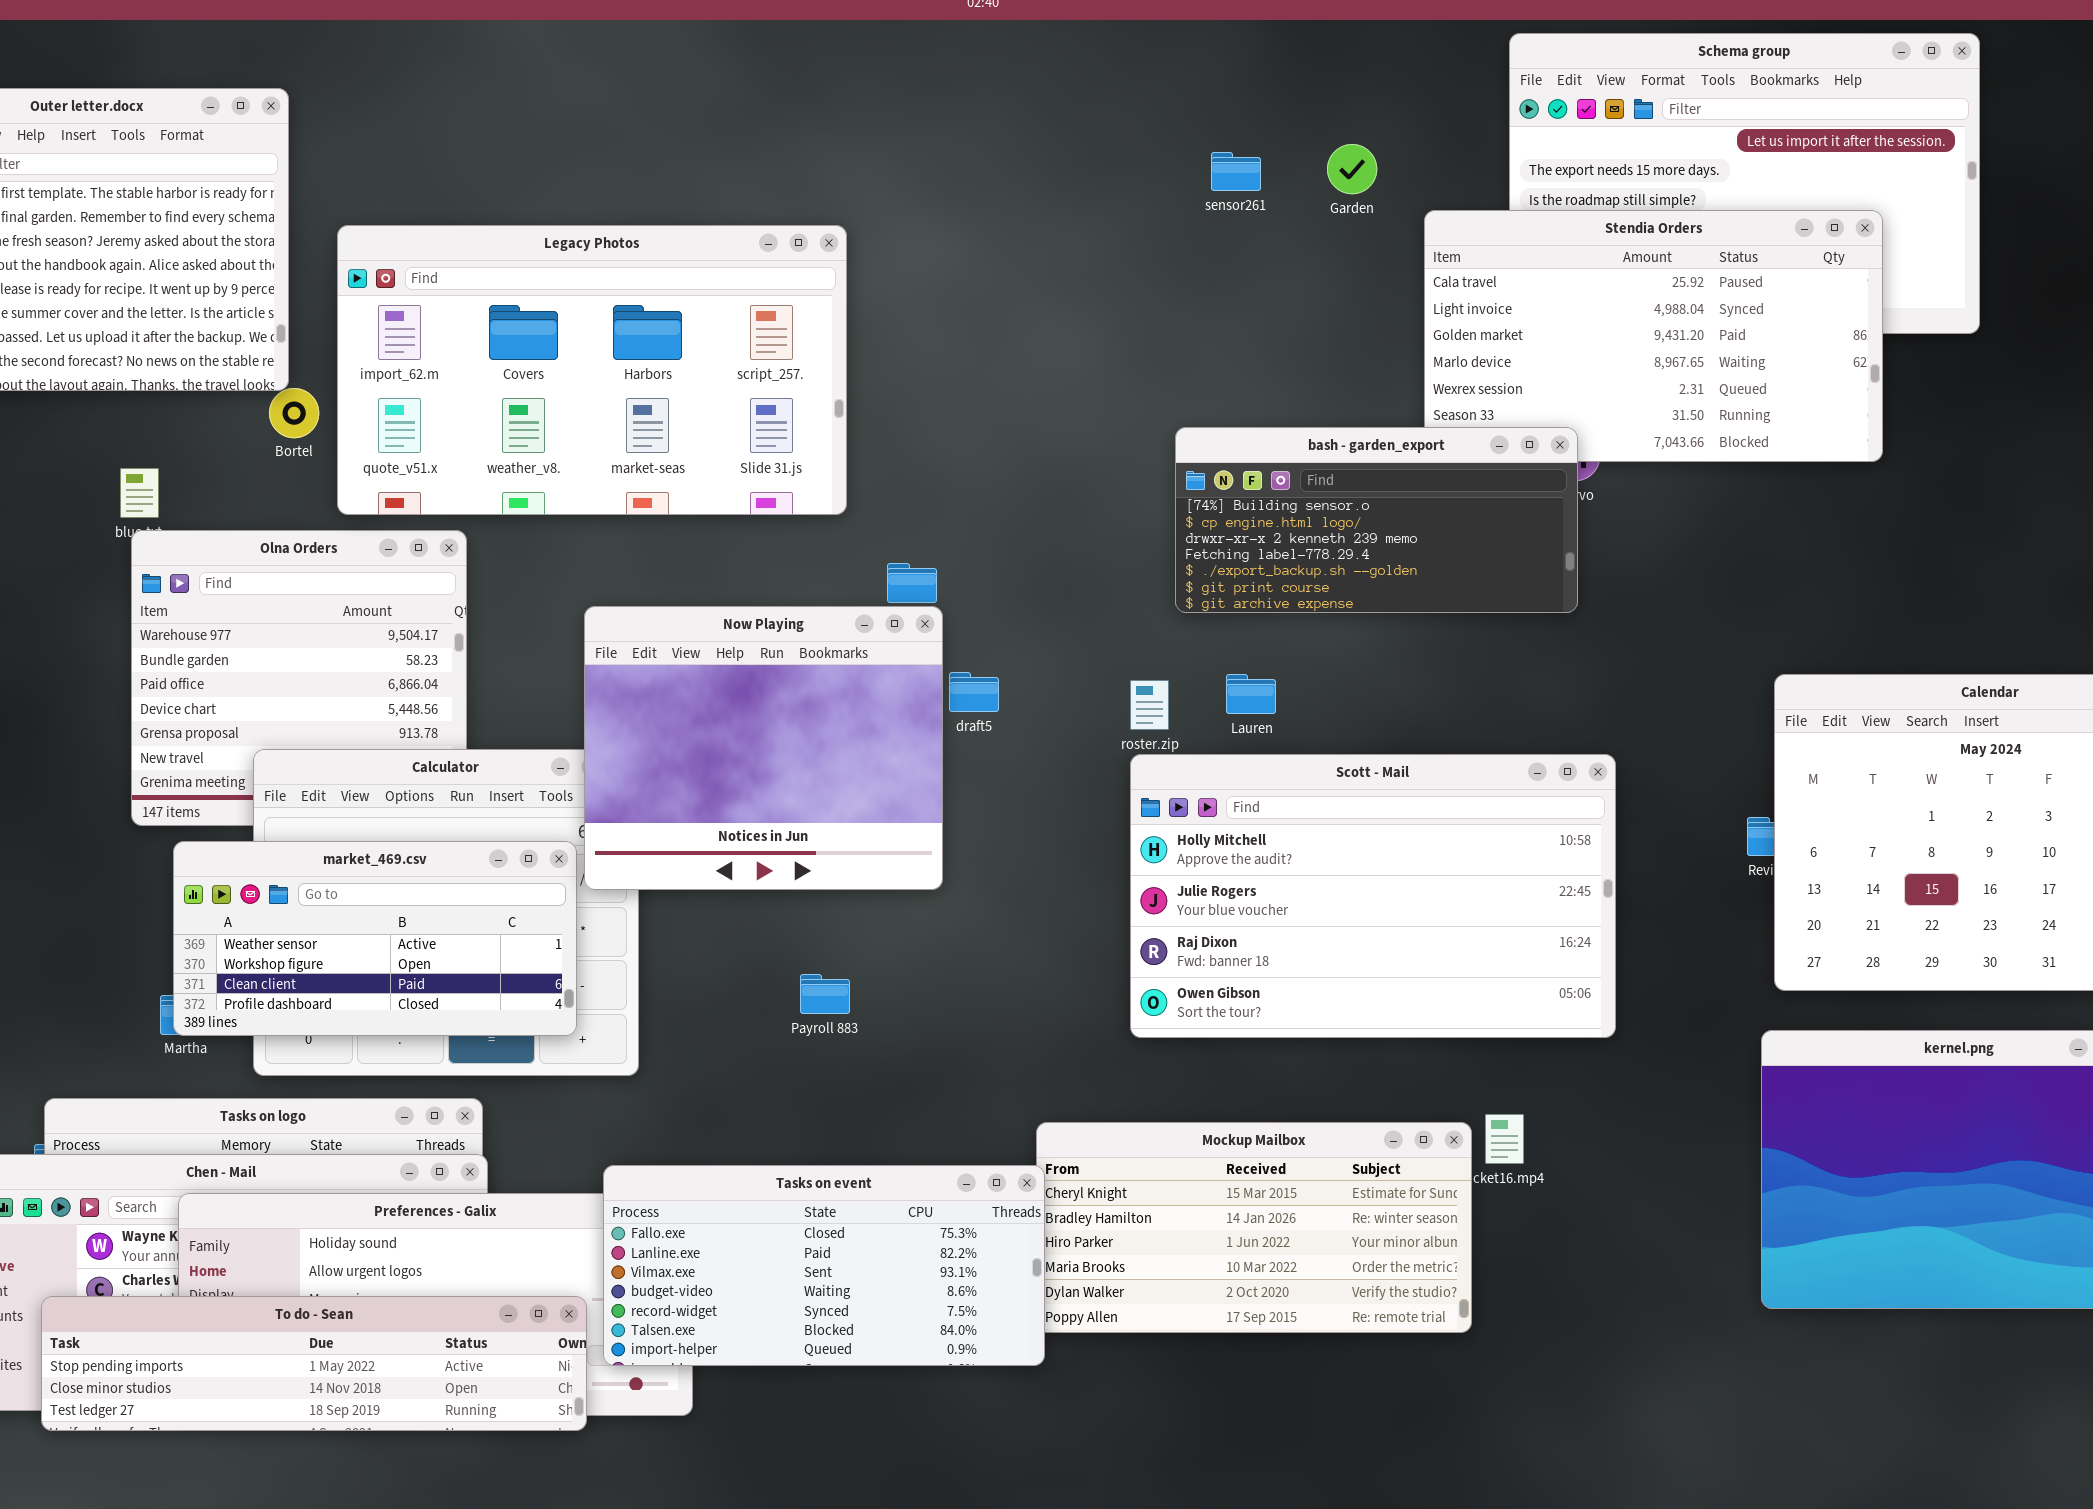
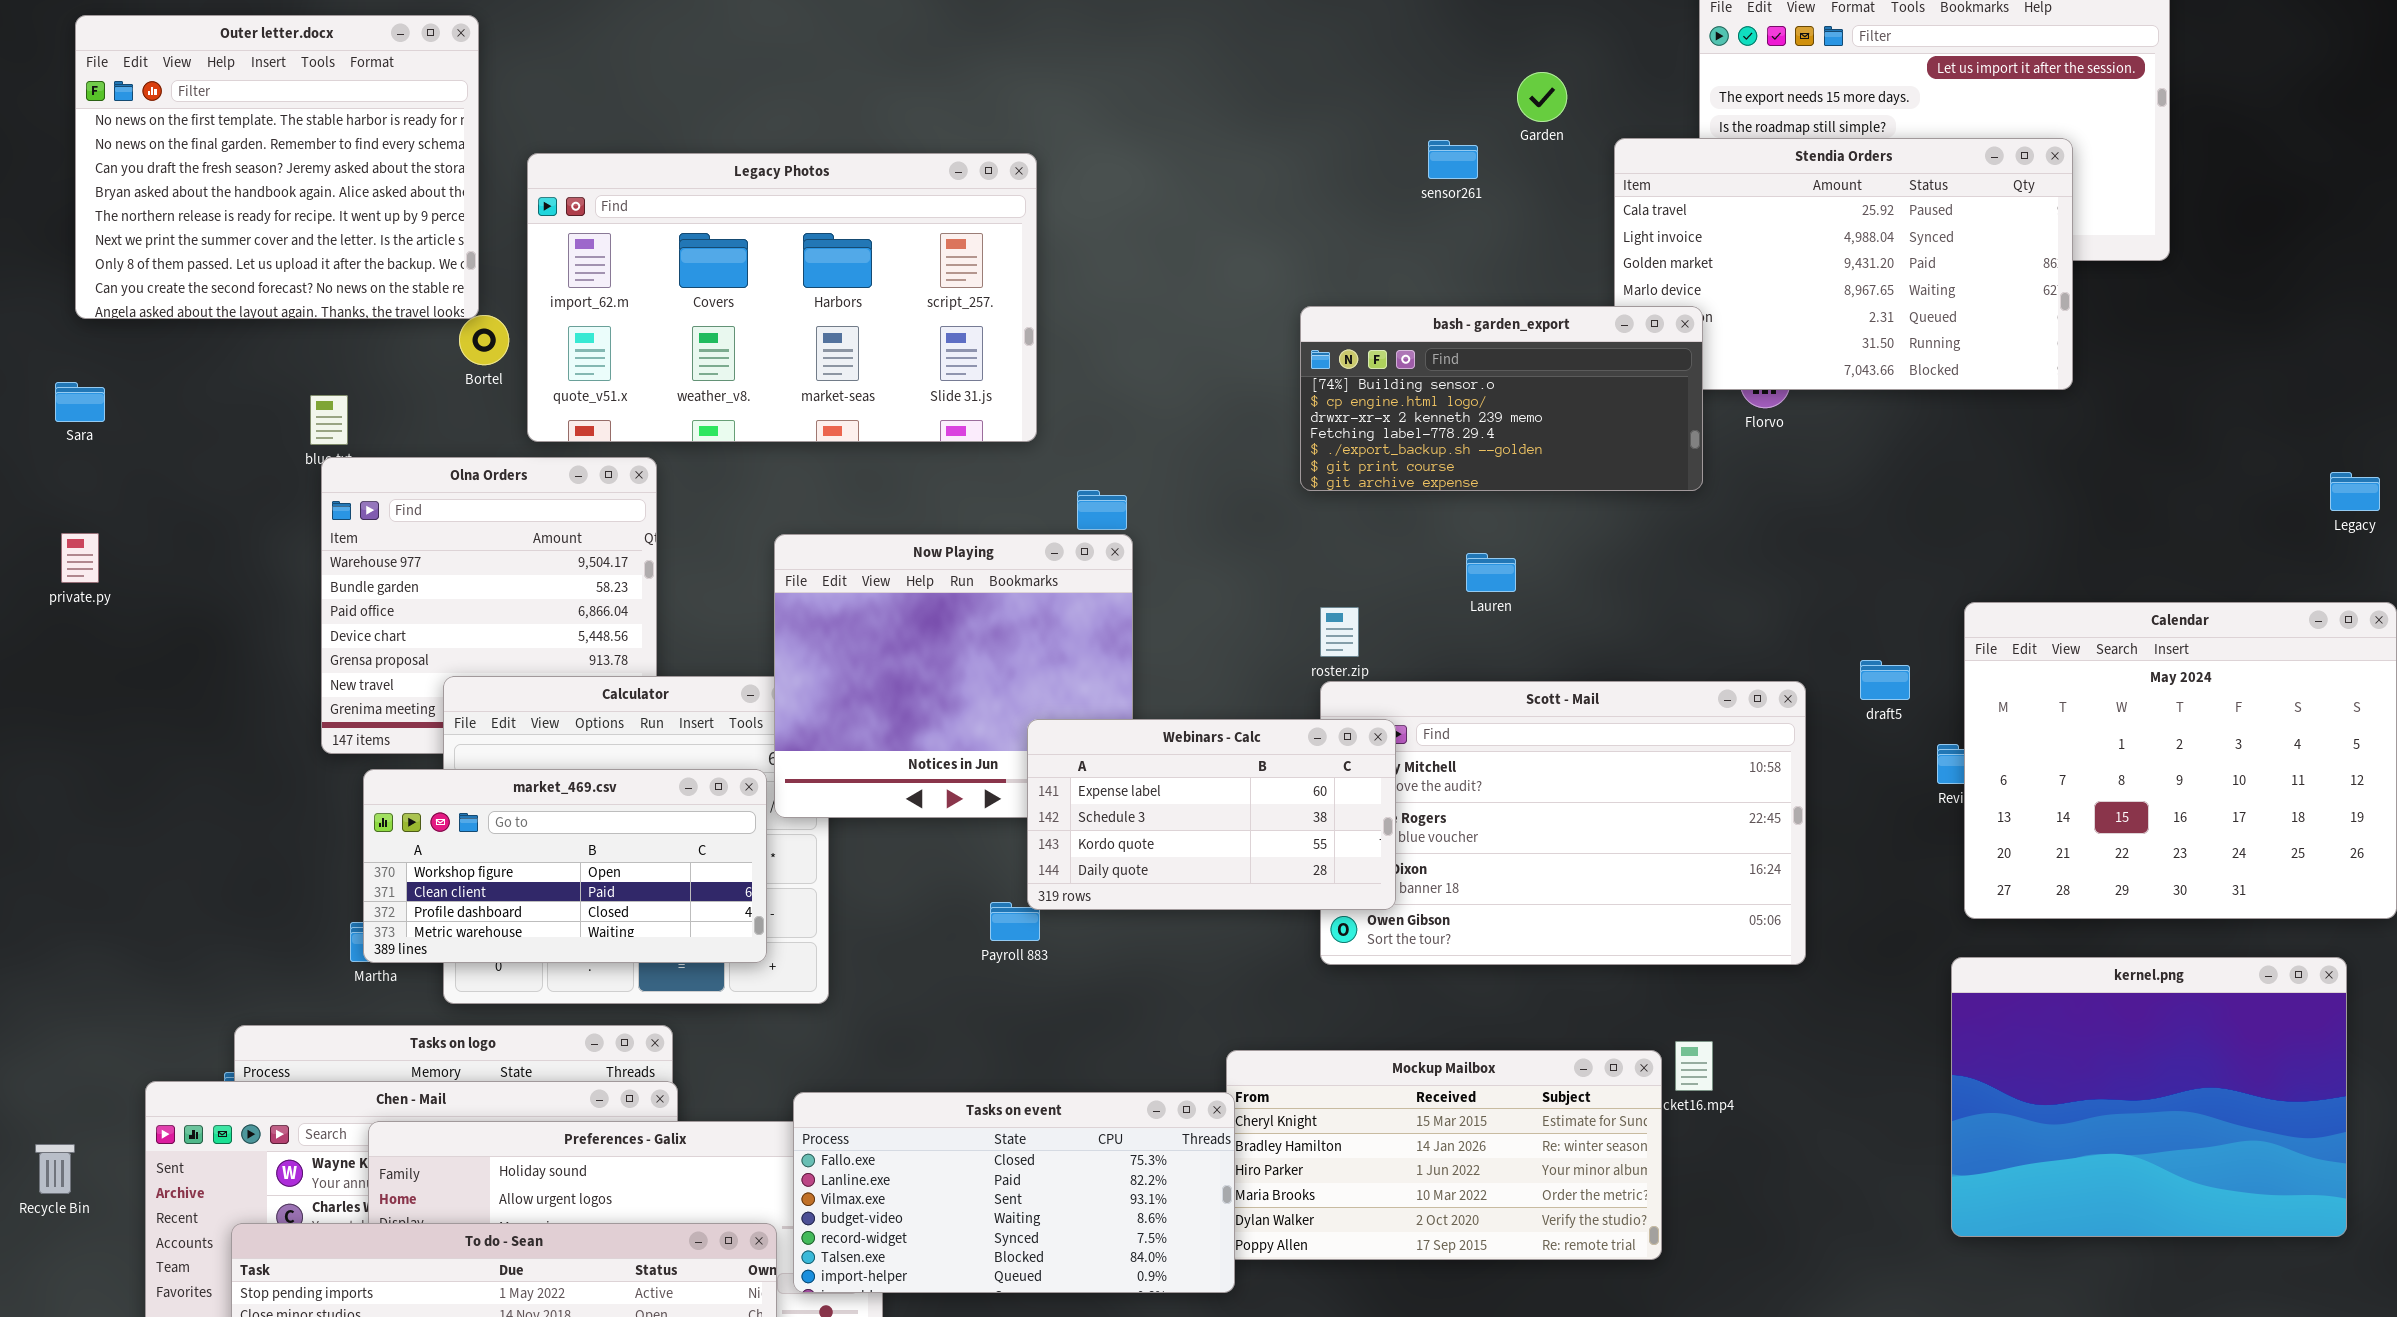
sensor261: [1211,152,1261,191] -> [1428,140,1478,179], moved
bash - garden_export: [1175,427,1578,613] -> [1300,306,1703,491], moved
draft5: [949,672,999,712] -> [1860,660,1910,700], moved
Lauren: [1226,674,1276,714] -> [1466,553,1516,592], moved
Webinars - Calc: none -> [1027,719,1396,910], opened
market_469.csv: [173,841,577,1036] -> [363,769,767,963], scrolled down 1 row

